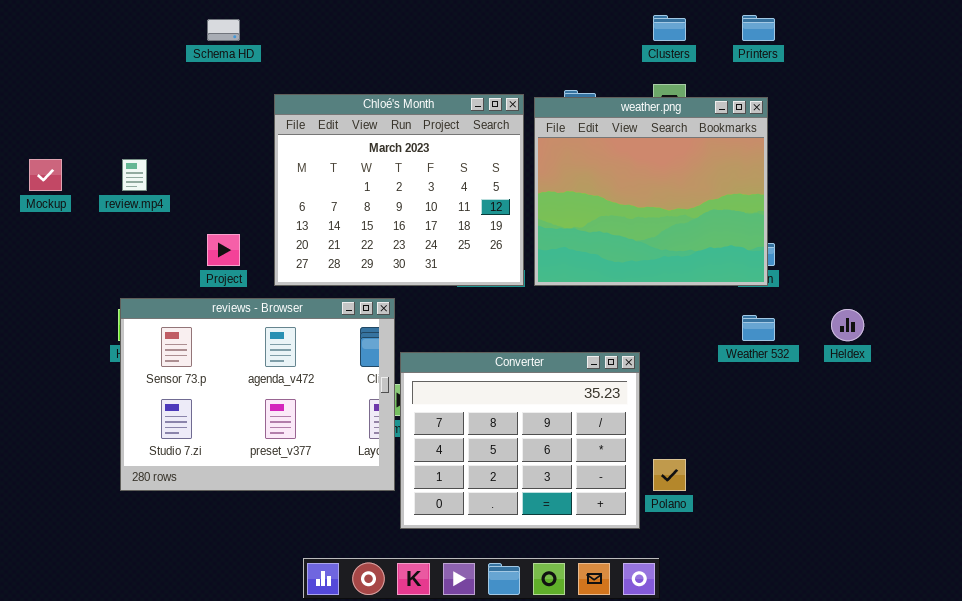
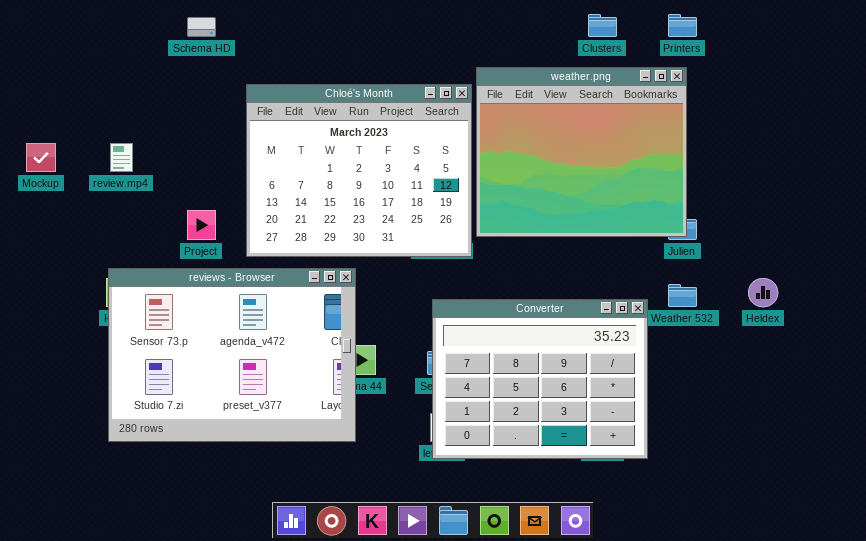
weather.png: [534,97,768,286] -> [476,67,687,237], moved
Converter: [400,352,640,529] -> [432,299,648,459], moved

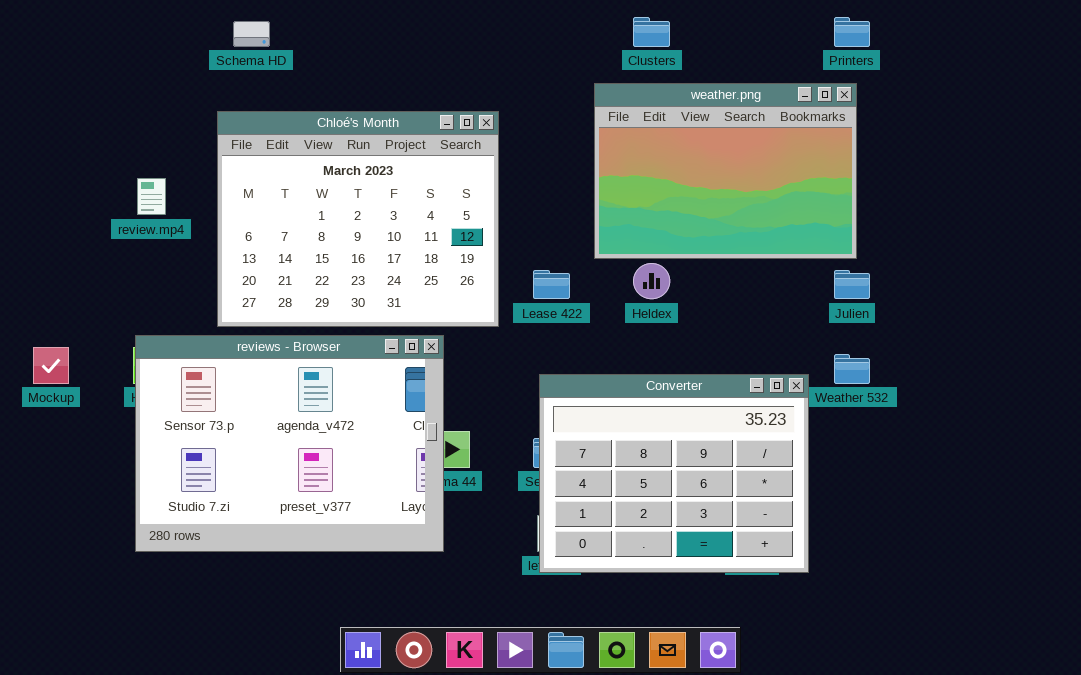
Clusters: [588,14,617,37] -> [633,17,670,47], moved
weather.png: [476,67,687,237] -> [594,83,857,259], resized
Chloé's Month: [246,84,472,257] -> [217,111,499,327], moved
Mockup: [26,143,56,172] -> [33,347,69,384], moved
Heldex: [748,278,778,307] -> [633,263,670,299], moved

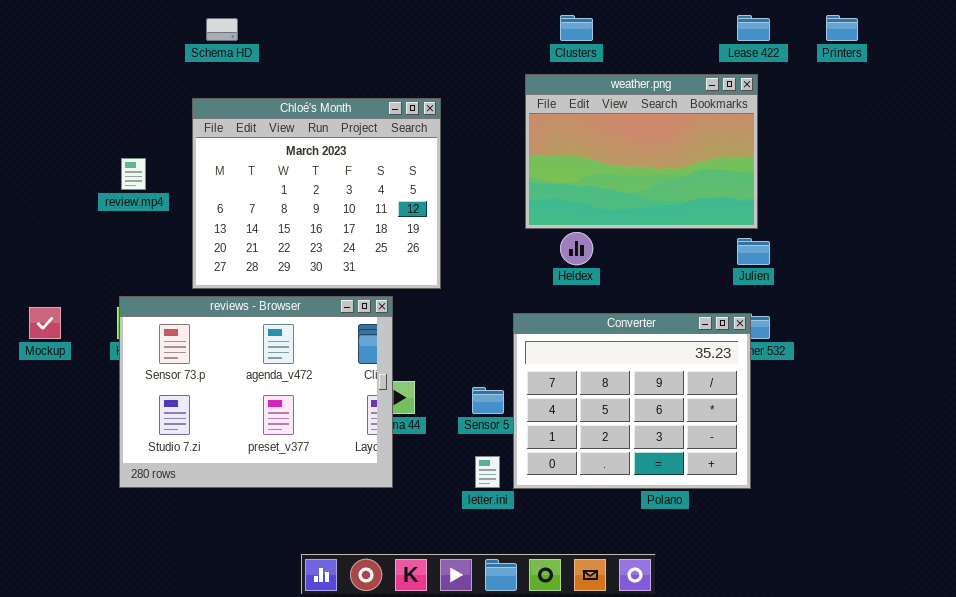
Printers: [834,17,870,47] -> [826,15,858,41], moved
Lease 422: [533,270,570,299] -> [737,15,770,41], moved
Converter: [539,374,809,573] -> [513,313,751,489], moved

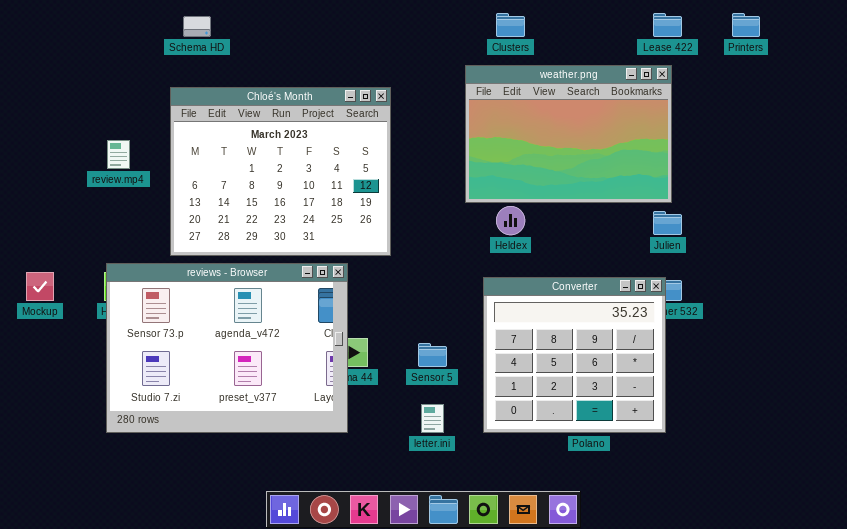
Converter: [513,313,751,489] -> [483,277,666,433], resized

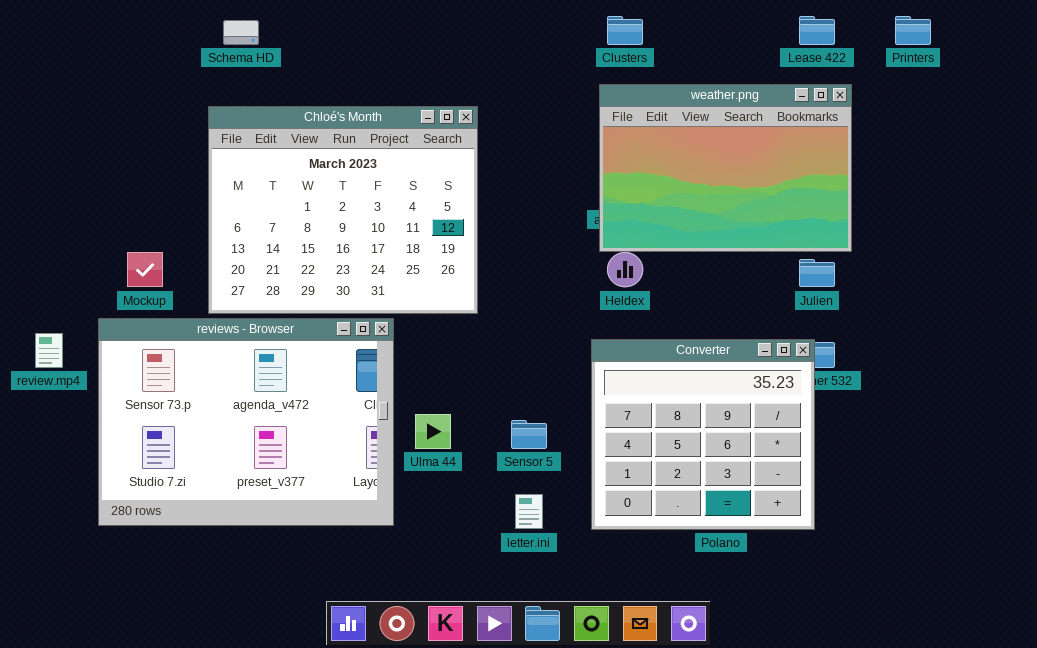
weather.png: [465,65,672,203] -> [599,84,852,252], moved
review.mp4: [107,140,130,169] -> [35,333,63,368], moved
reviews - Browser: [106,263,348,433] -> [98,318,394,526], moved
Mockup: [26,272,54,301] -> [127,252,163,287], moved

